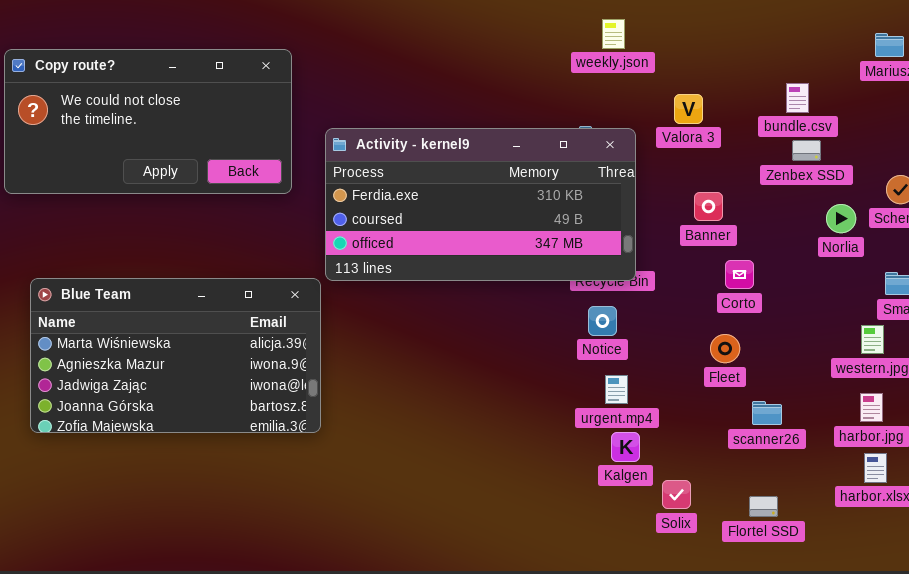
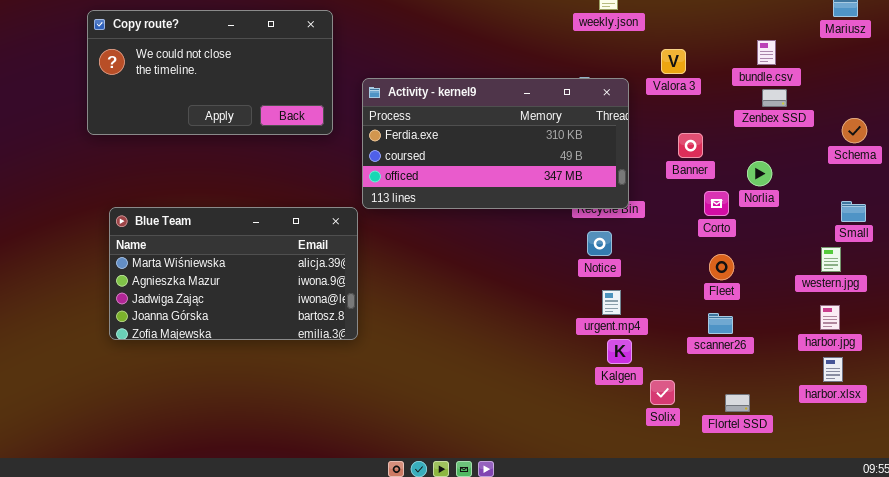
Norlia: [826,204,856,233] -> [747,161,772,186], moved
Fleet: [710,334,740,363] -> [709,254,734,280], moved
scanner26: [752,401,782,425] -> [708,313,733,334], moved

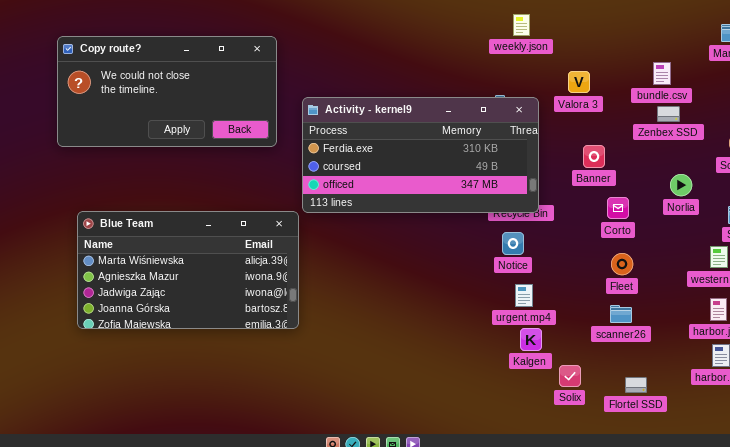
Norlia: [747,161,772,186] -> [670,174,692,196], moved

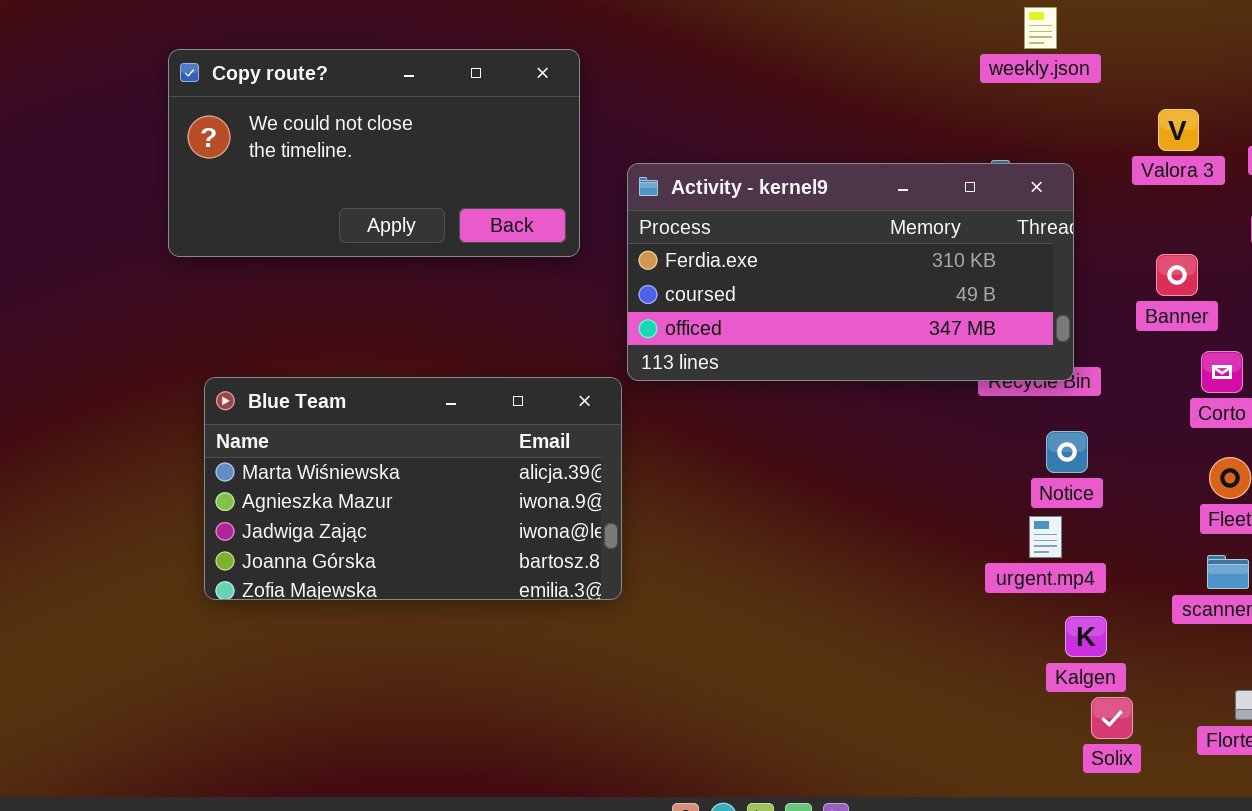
Valora 3: [568,71,590,93] -> [1158,109,1199,151], moved
Notice: [502,232,524,255] -> [1046,431,1088,473], moved
Kalgen: [520,328,542,351] -> [1065,616,1107,657], moved
Solix: [559,365,581,387] -> [1091,697,1133,739], moved

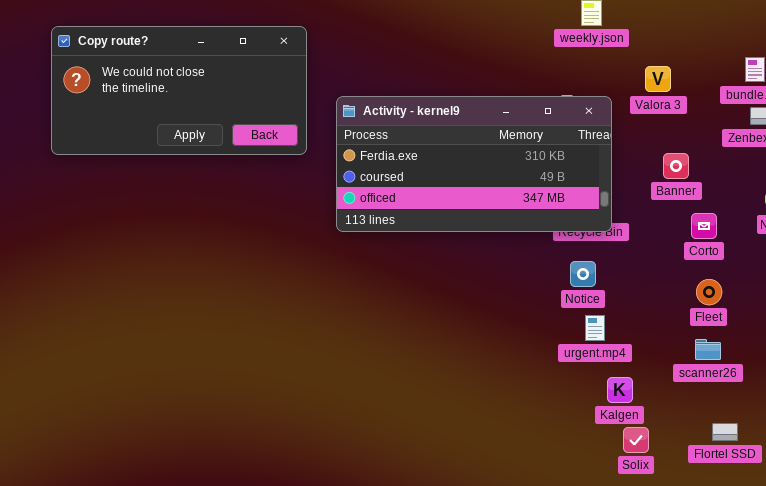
Valora 3: [1158,109,1199,151] -> [645,66,671,92], moved
Blue Team: [204,377,622,600] -> none, closed
Notice: [1046,431,1088,473] -> [570,261,596,287], moved

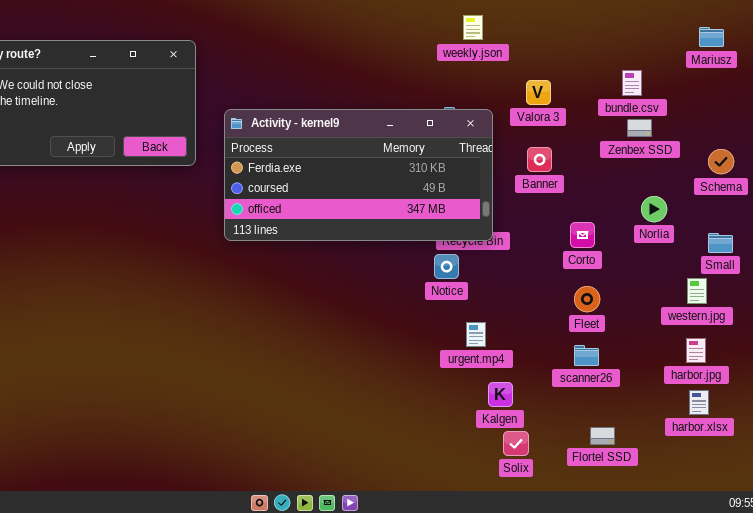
Banner: [663,153,689,179] -> [527,147,552,172], moved
Notice: [570,261,596,287] -> [434,254,459,279], moved

